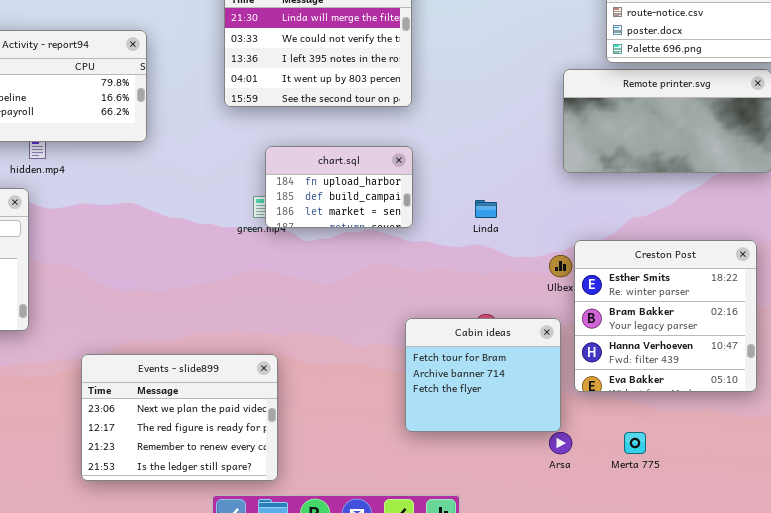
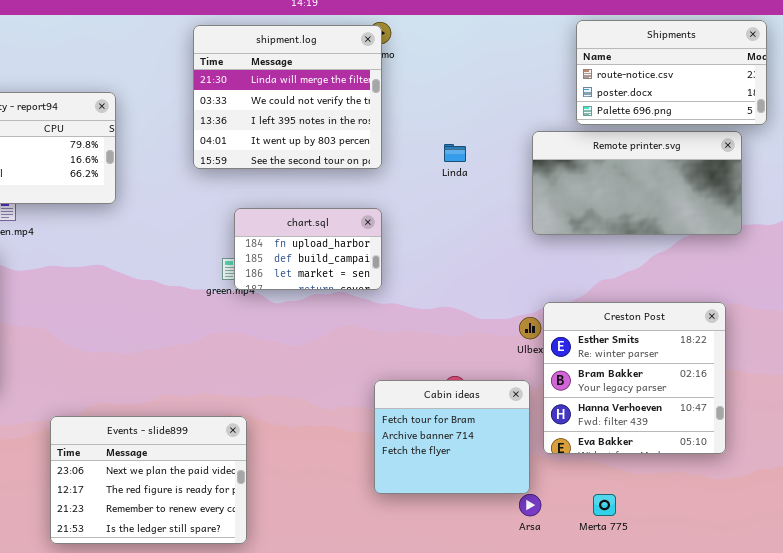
Linda: [475,200,497,218] -> [444,144,466,162], moved

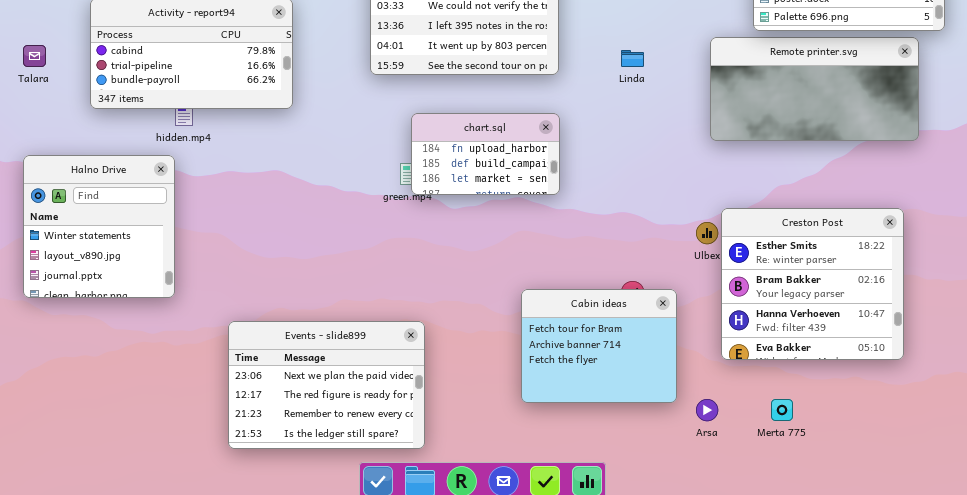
Cabin ideas: [374,380,530,494] -> [521,289,677,403], moved

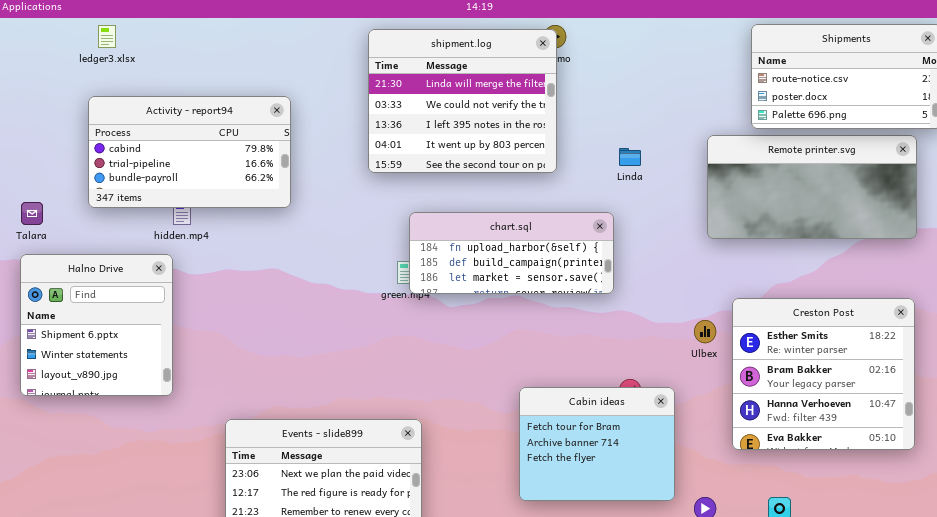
Talara: [23,45,46,67] -> [21,202,43,225], moved
chart.sql: [411,113,560,195] -> [409,212,614,294], resized
Halno Drive: [23,155,175,298] -> [20,254,173,396], scrolled up 1 row
Creston Post: [721,208,904,360] -> [732,298,915,450], moved

